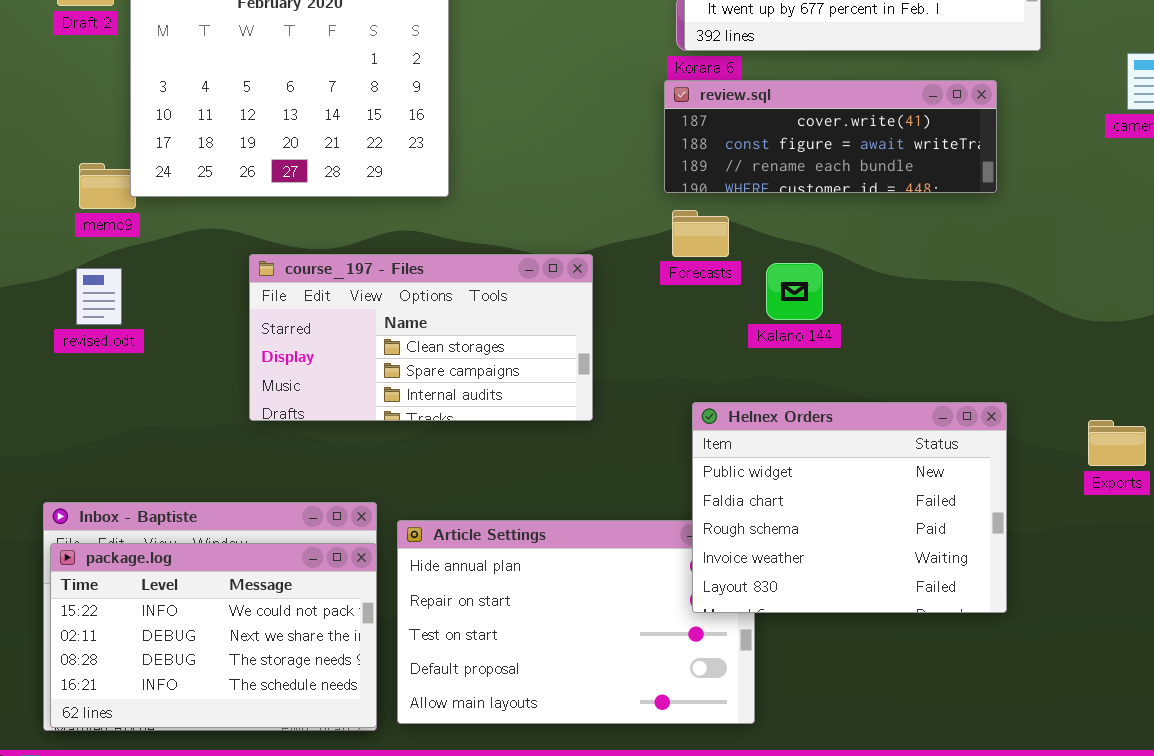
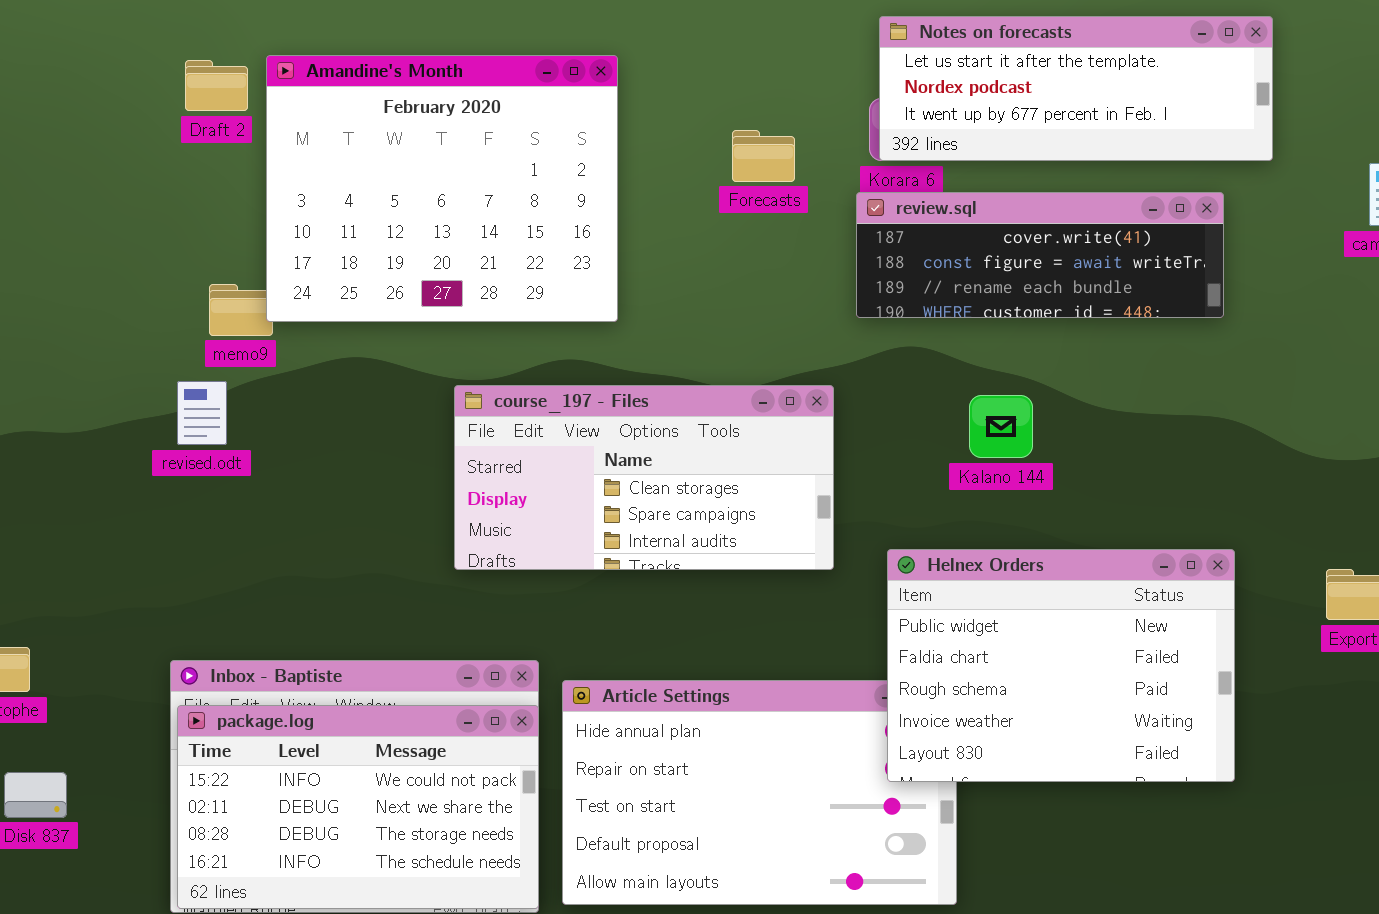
Forecasts: [672,210,729,257] -> [732,130,795,182], moved
course_197 - Files: [249,254,593,421] -> [454,385,834,570], moved
revised.odt: [76,268,122,325] -> [177,381,227,445], moved

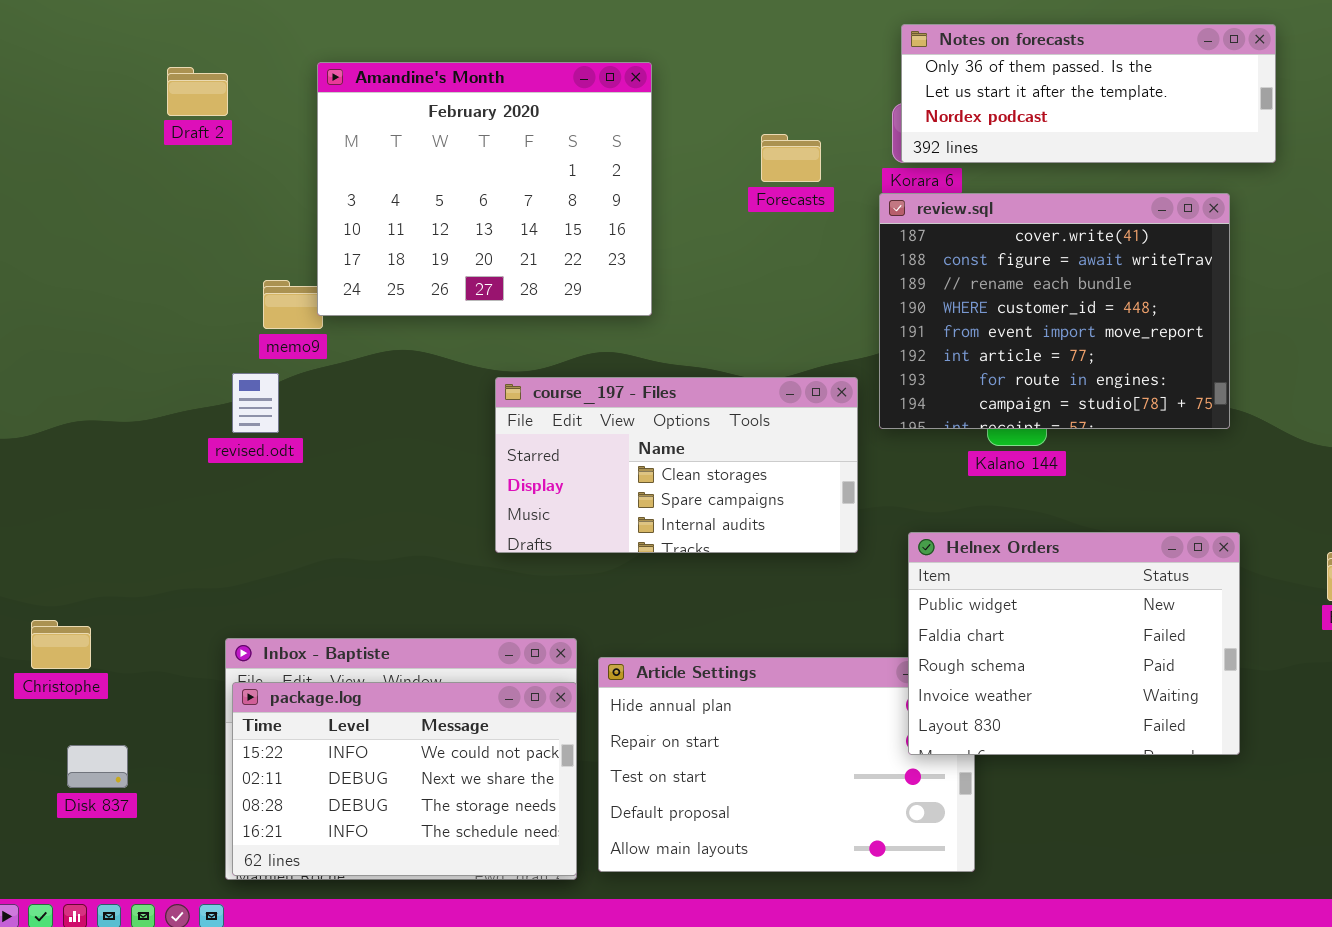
Notes on forecasts: [879,16,1273,161] -> [901,24,1276,163], scrolled up 1 row
Draft 2: [185,60,248,111] -> [167,67,228,116], moved
review.sql: [856,192,1224,318] -> [879,193,1230,429], resized

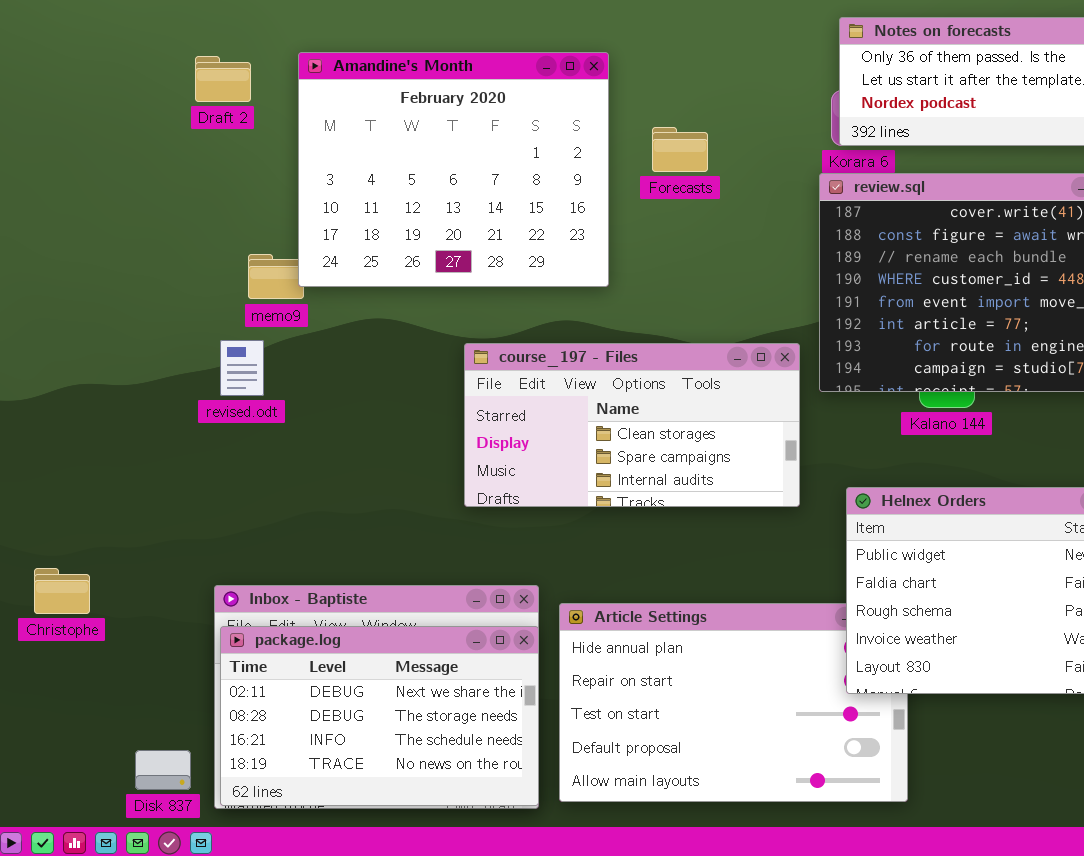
Draft 2: [167,67,228,116] -> [195,56,251,102], moved
Forecasts: [761,134,821,182] -> [652,127,708,172], moved
package.log: [232,682,577,876] -> [220,626,539,806], scrolled down 1 row
Disk 837: [67,745,128,788] -> [135,750,191,790], moved

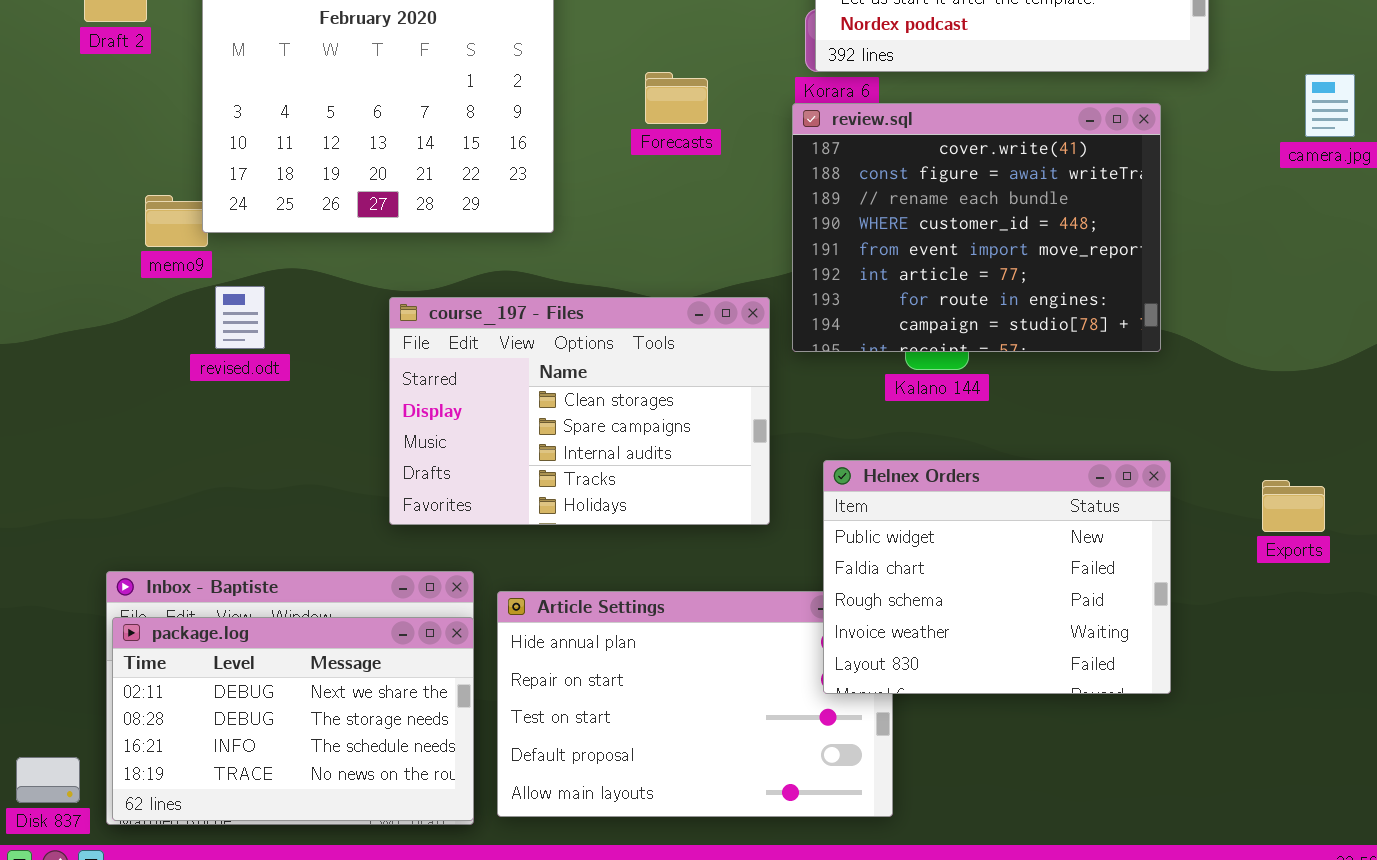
Forecasts: [652,127,708,172] -> [645,72,708,124], moved
revised.odt: [220,340,264,396] -> [215,286,265,349], moved
course_197 - Files: [464,343,800,507] -> [389,297,770,525], resized

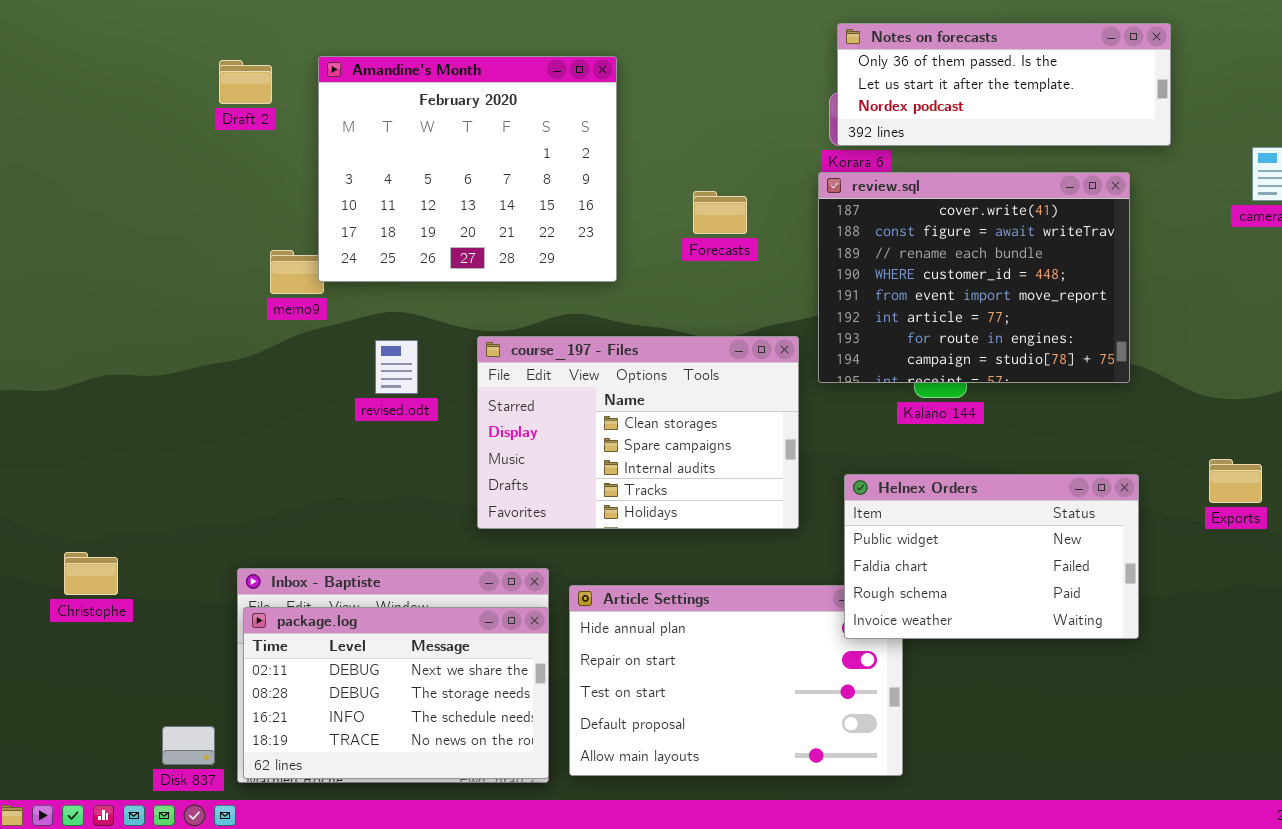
Forecasts: [645,72,708,124] -> [693,191,747,234], moved
revised.odt: [215,286,265,349] -> [375,340,418,394], moved
Helnex Orders: [823,460,1171,694] -> [844,474,1139,639], resized
Exports: [1262,480,1325,532] -> [1209,459,1262,503], moved

